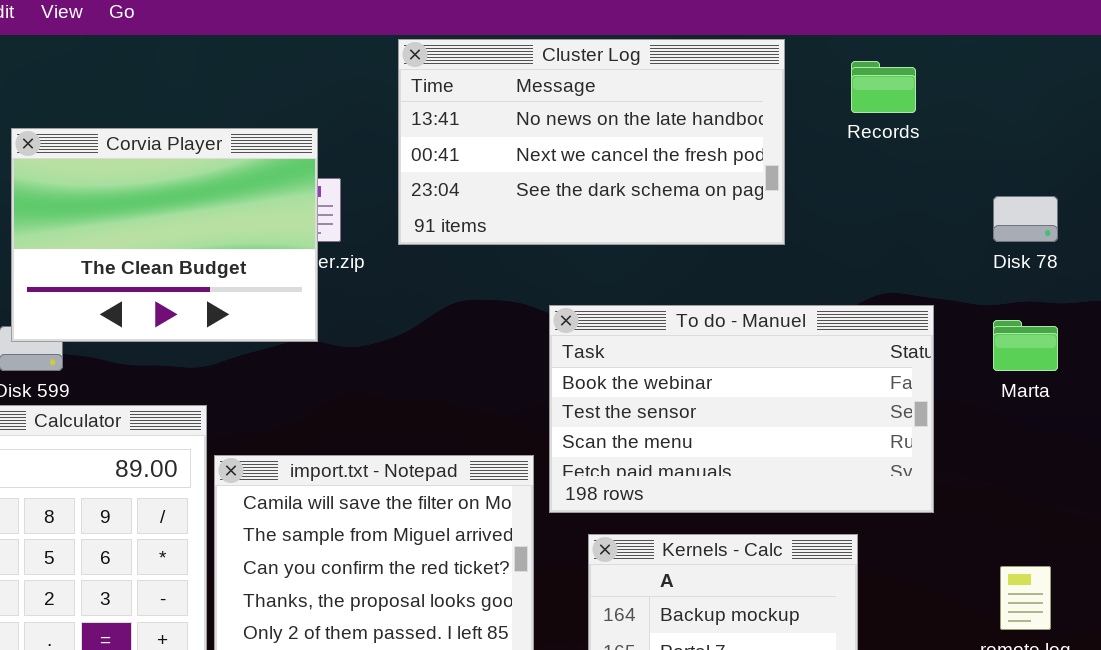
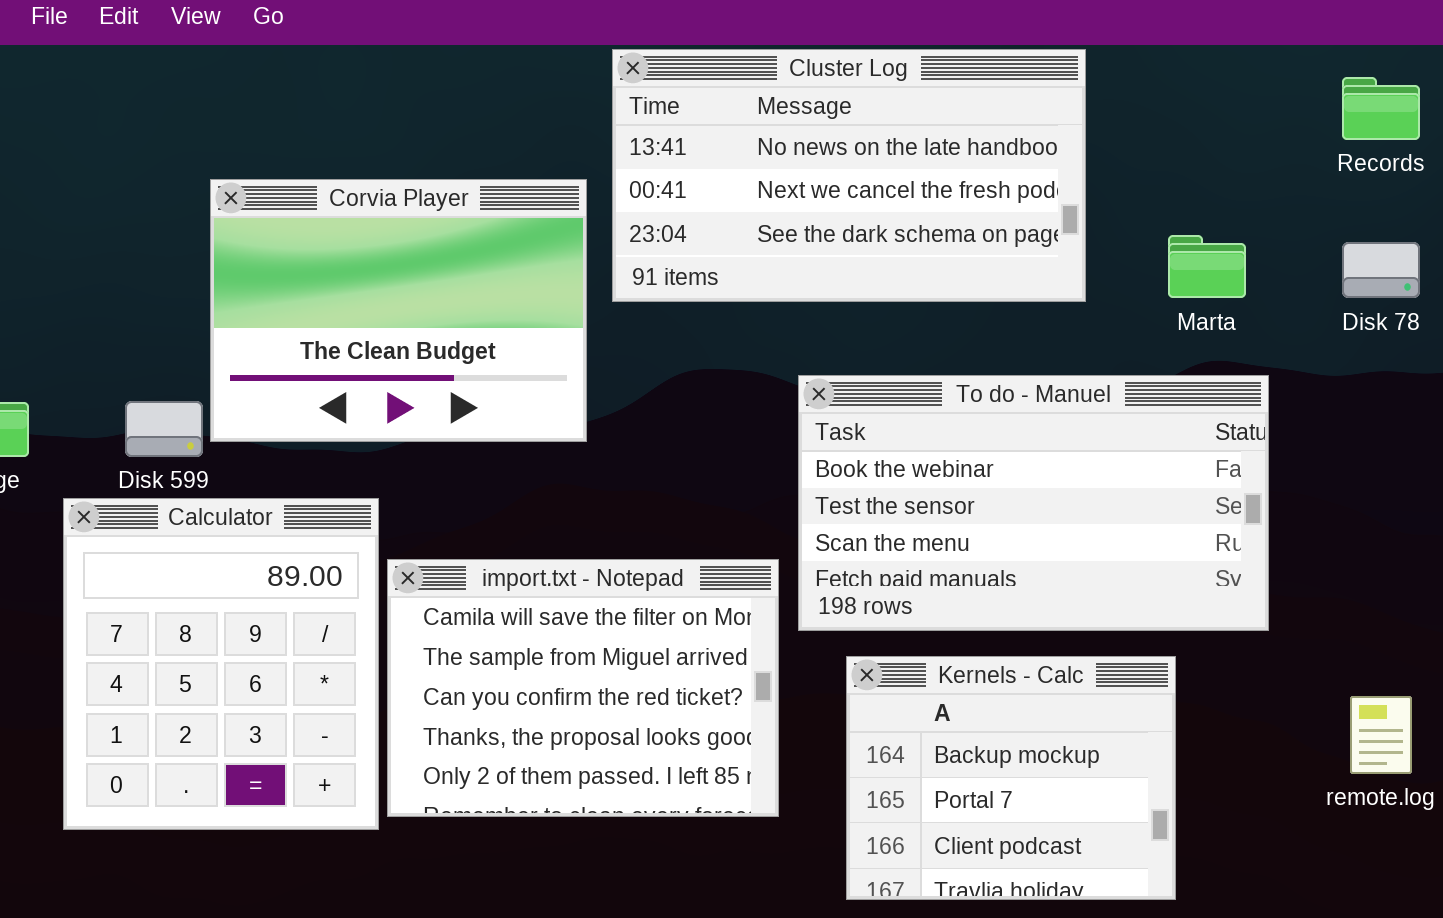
Records: [851,61,916,113] -> [1342,77,1420,140], moved
Corvia Player: [11,128,318,342] -> [210,179,587,442], moved
Marta: [993,320,1058,371] -> [1168,235,1246,298], moved

